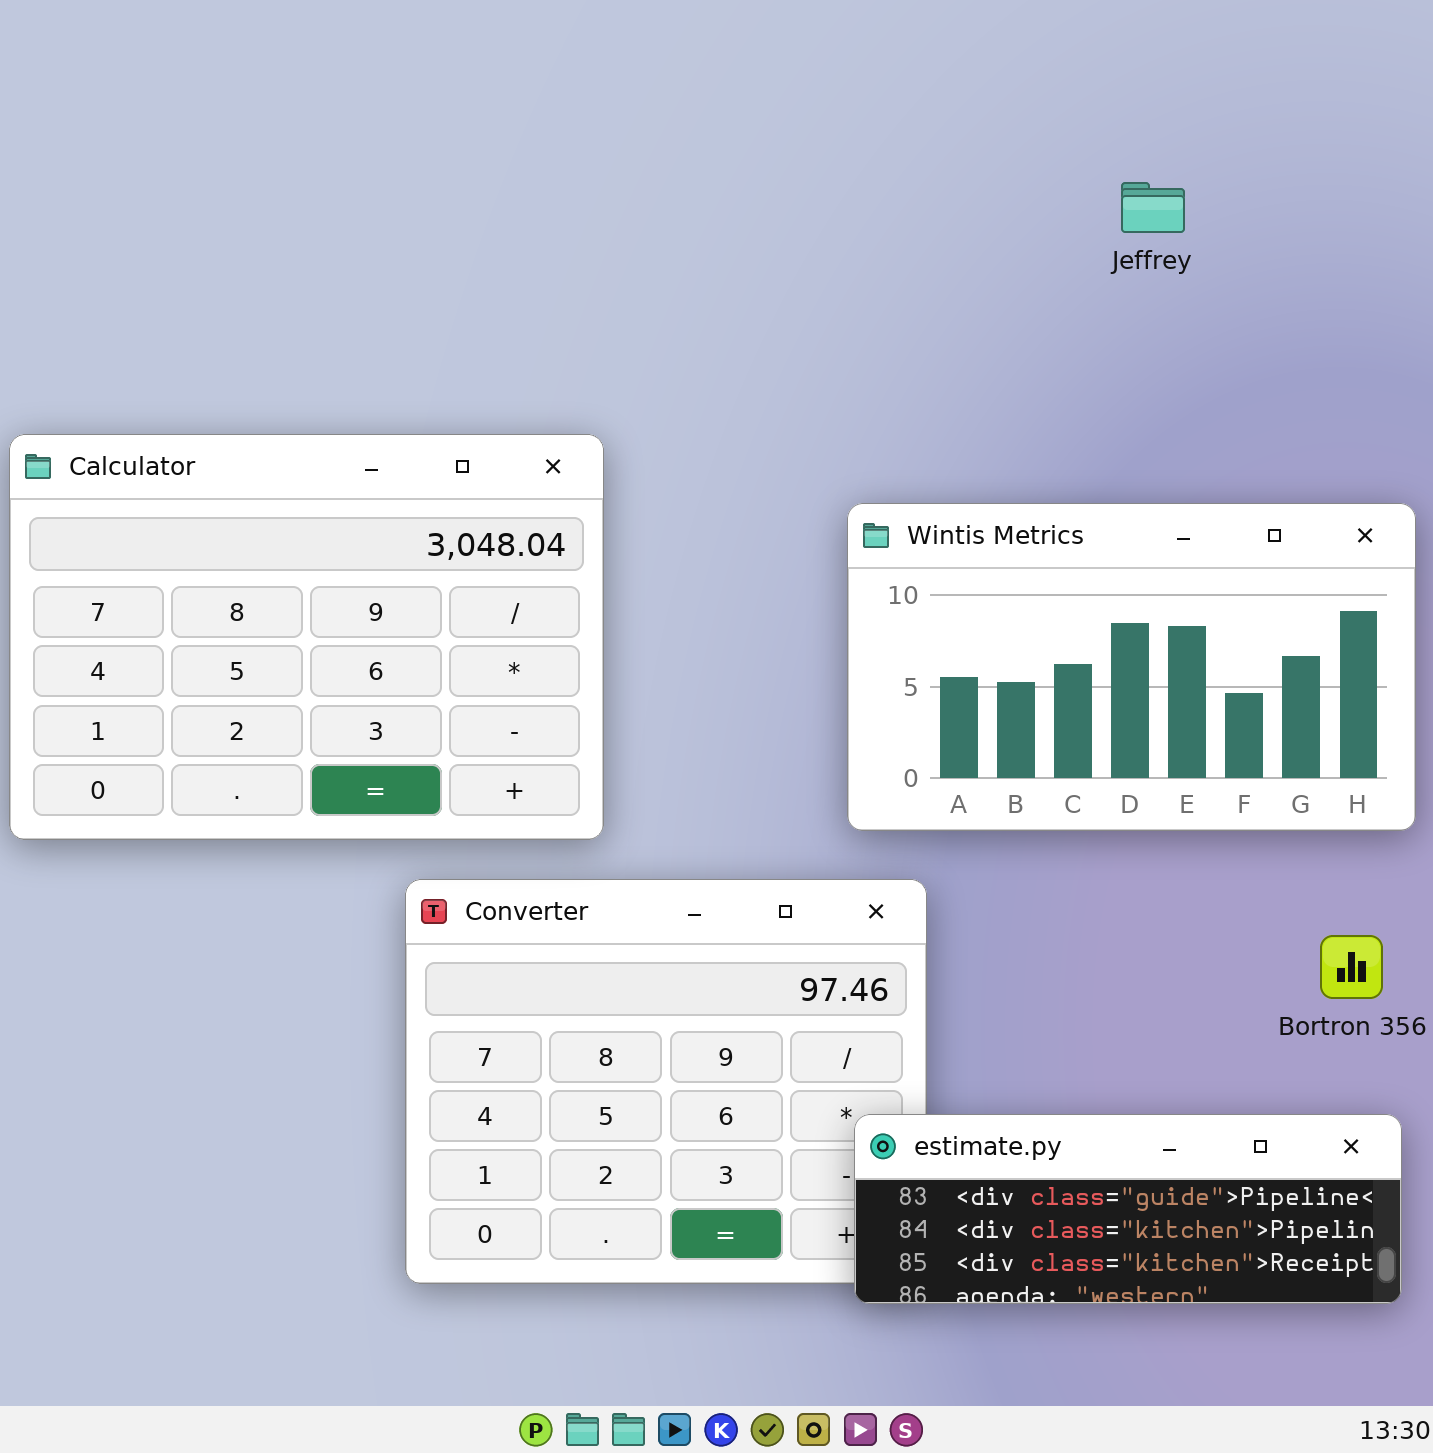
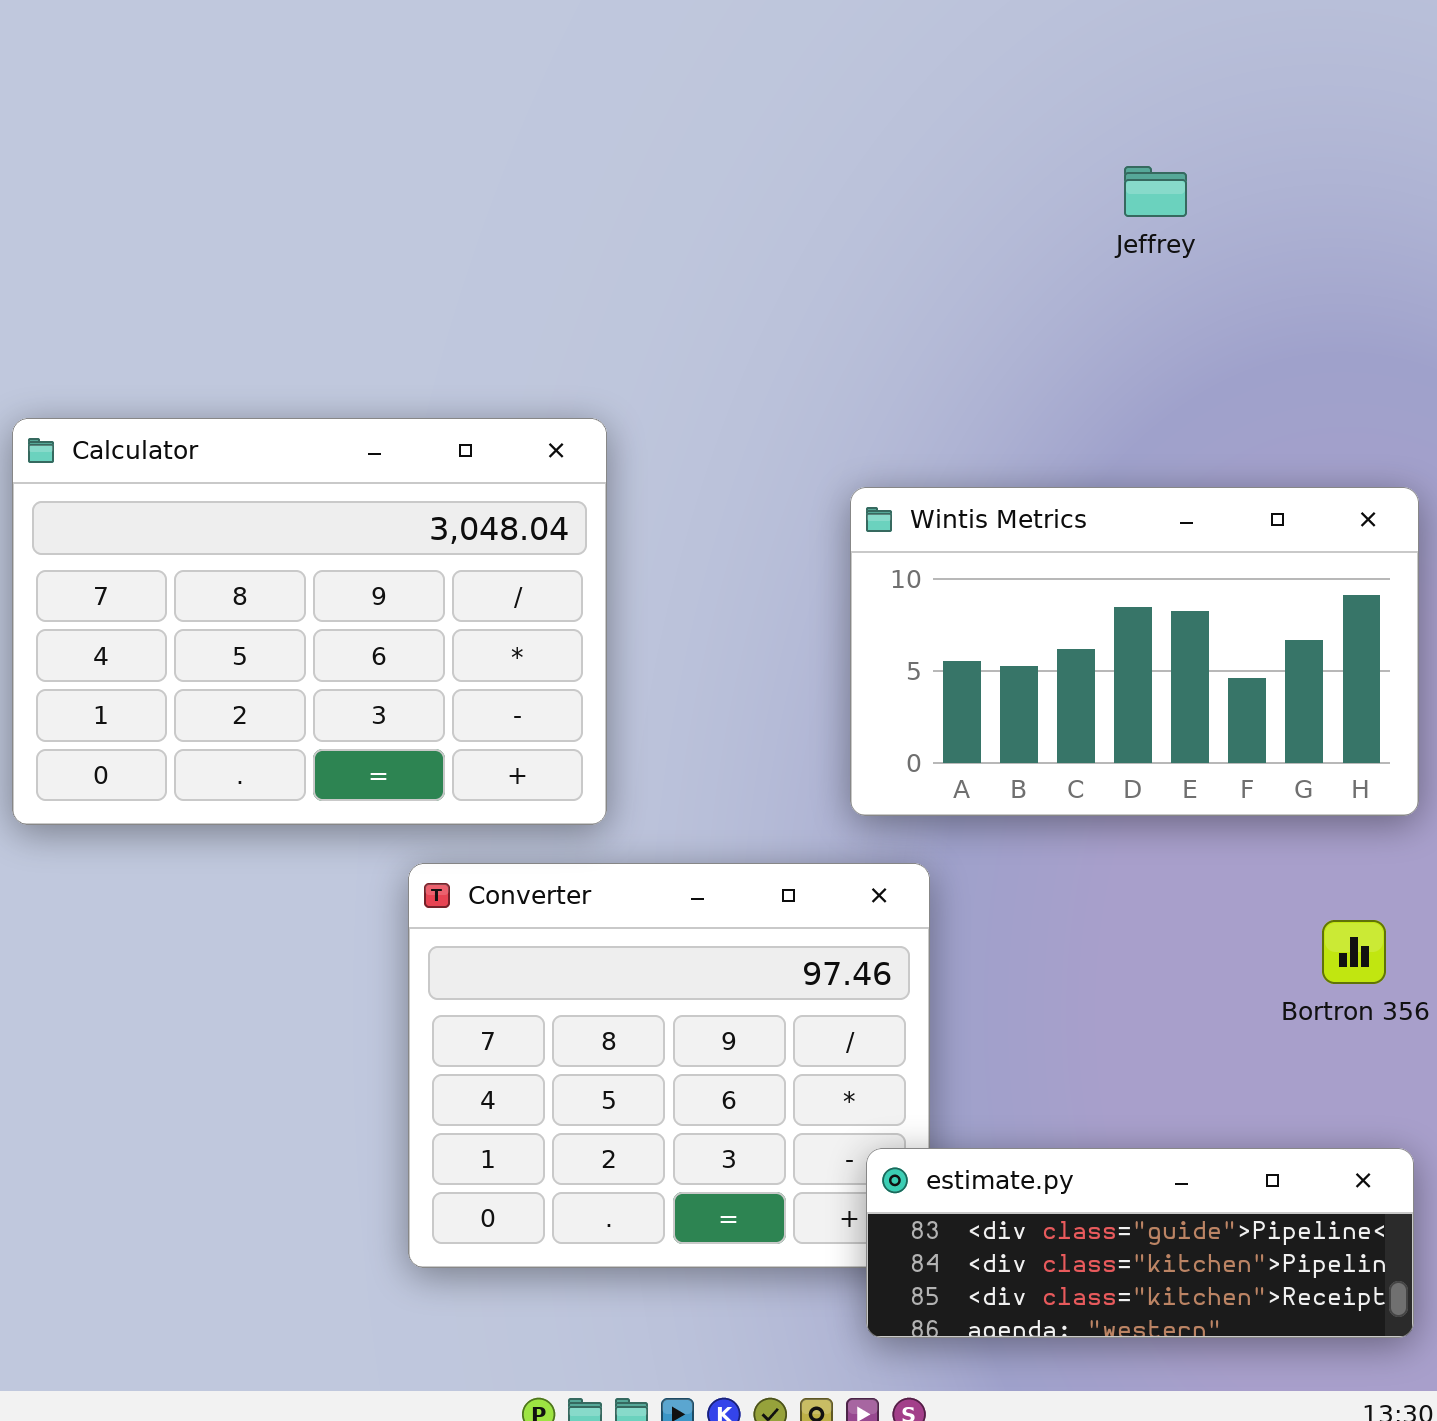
estimate.py: [854,1114,1402,1304] -> [866,1148,1414,1338], moved

